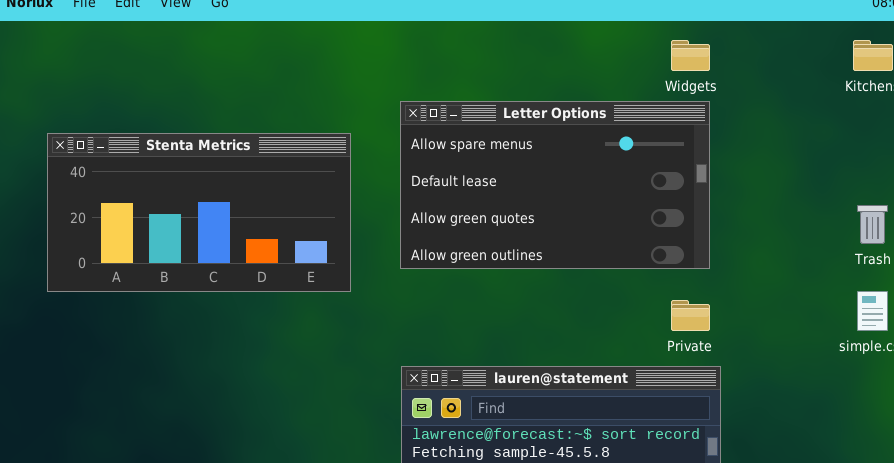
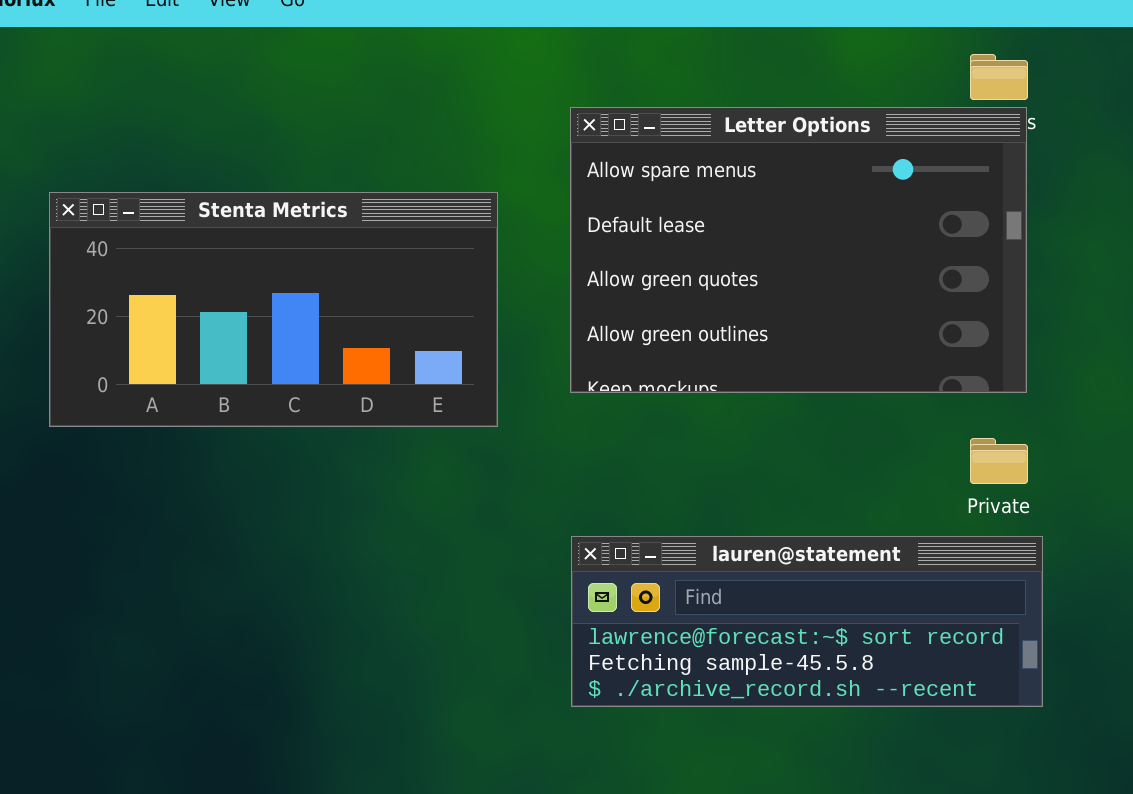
Letter Options: [400,101,710,269] -> [570,107,1027,393], resized

